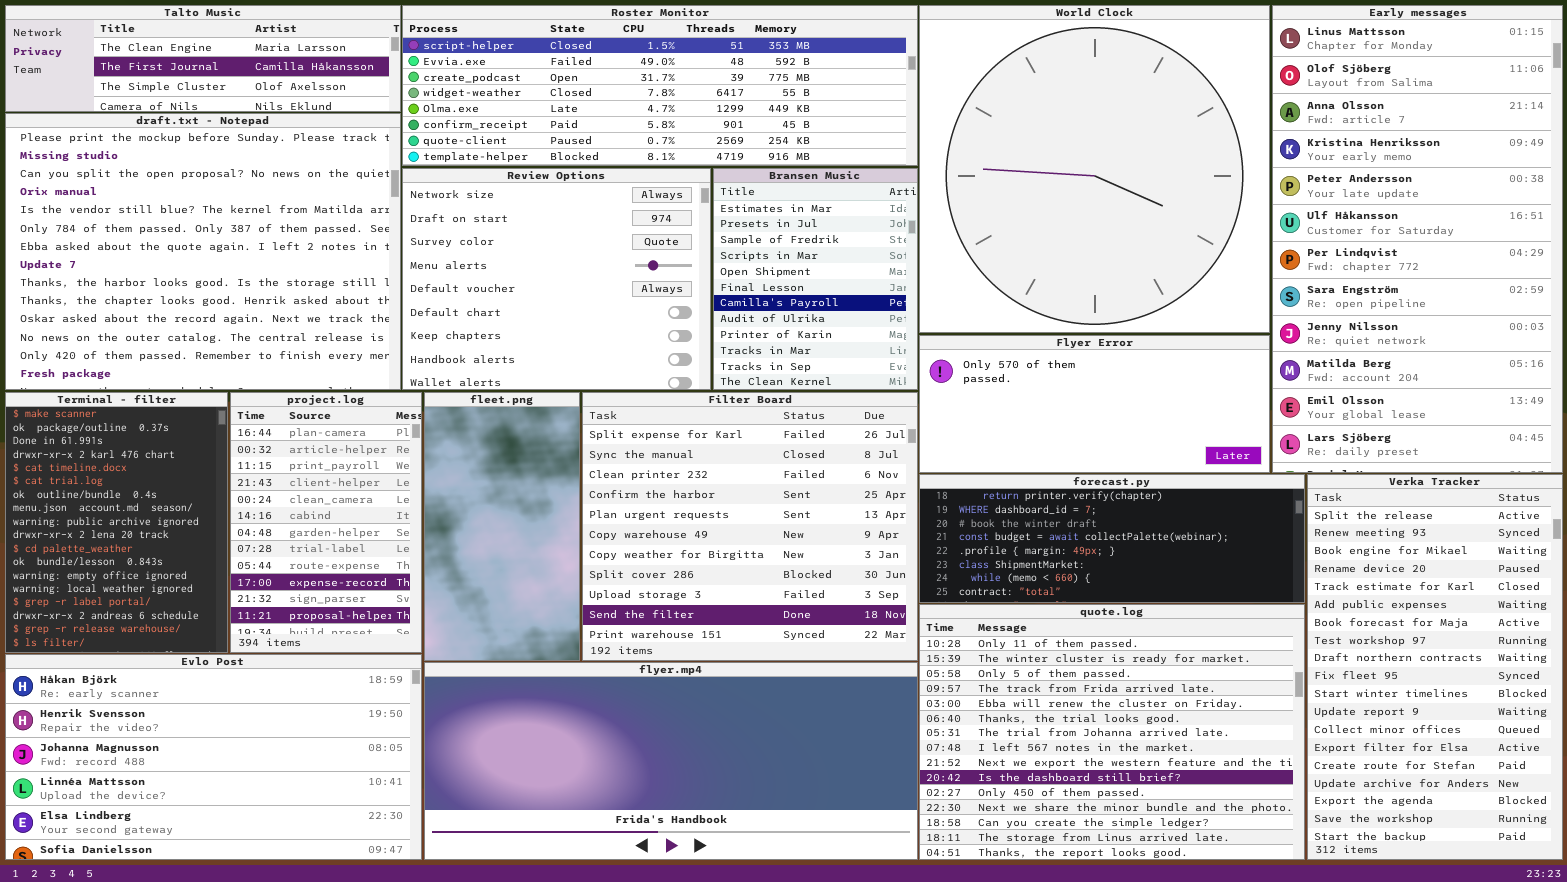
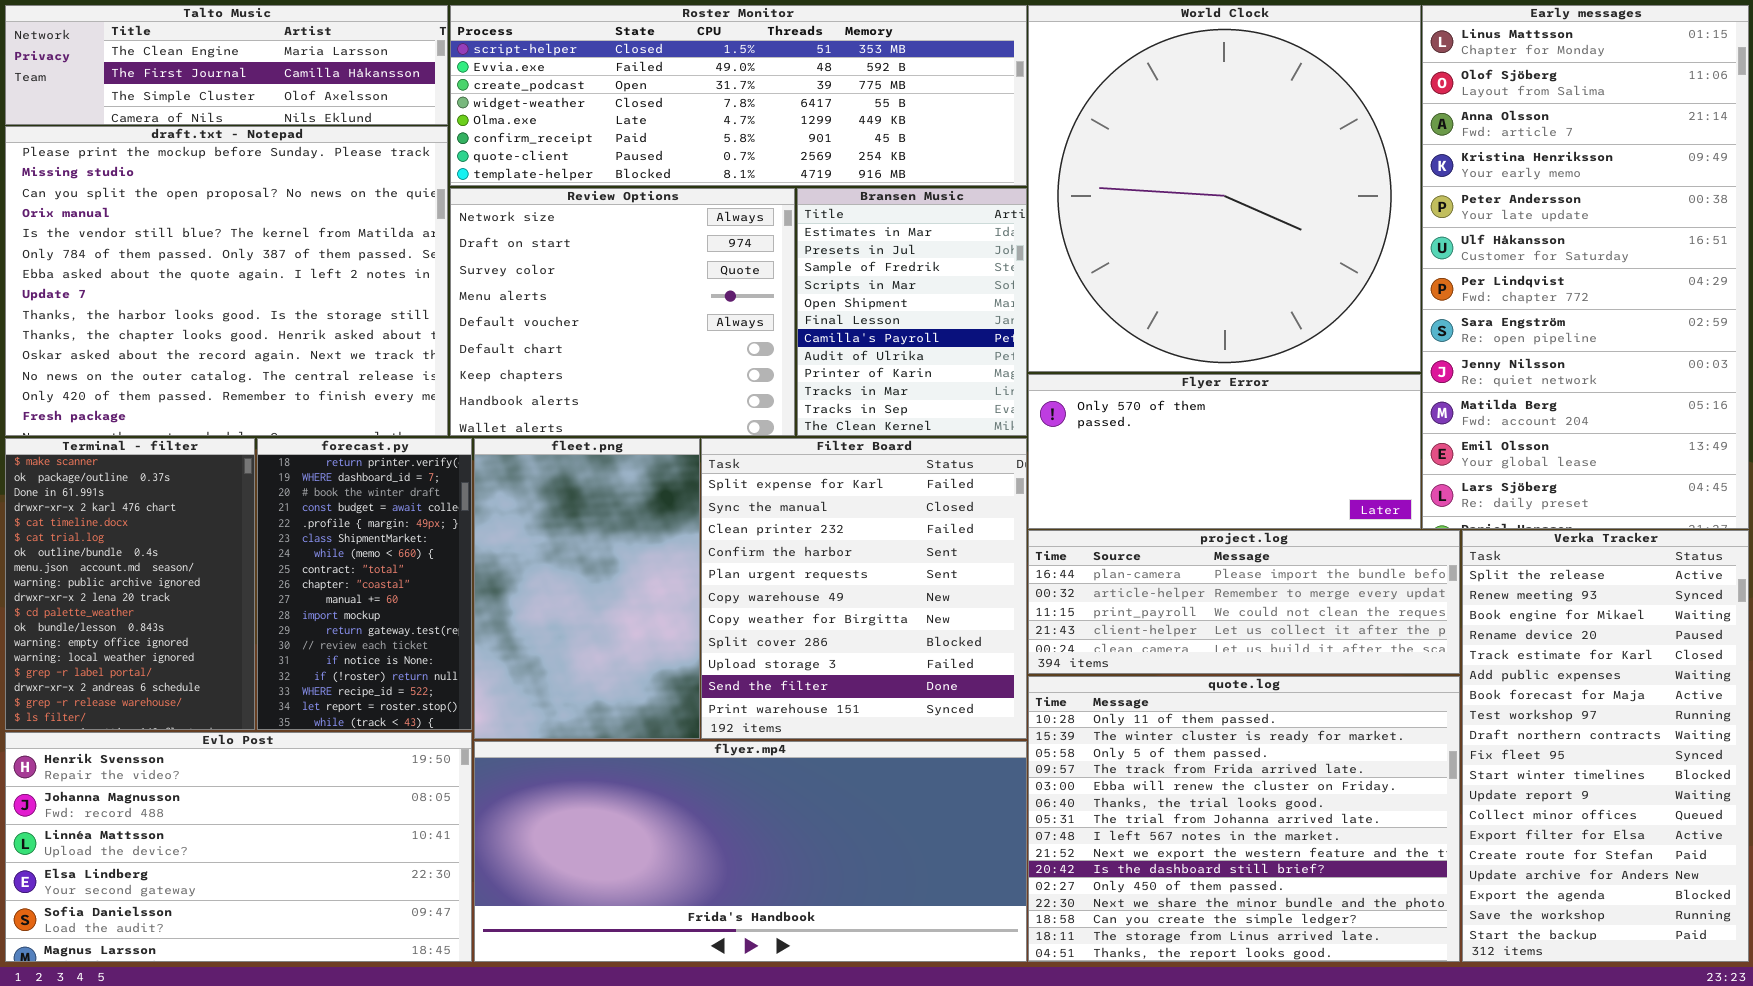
project.log: [230,392,422,653] -> [1028,530,1460,674], moved, resized
fleet.png: [424,392,580,661] -> [474,438,700,739], resized
Filter Board: [582,392,918,661] -> [701,438,1027,739], resized
forecast.py: [919,474,1305,603] -> [257,438,472,730], moved, resized
Evlo Post: [5,654,422,860] -> [5,732,472,962], scrolled down 1 row

